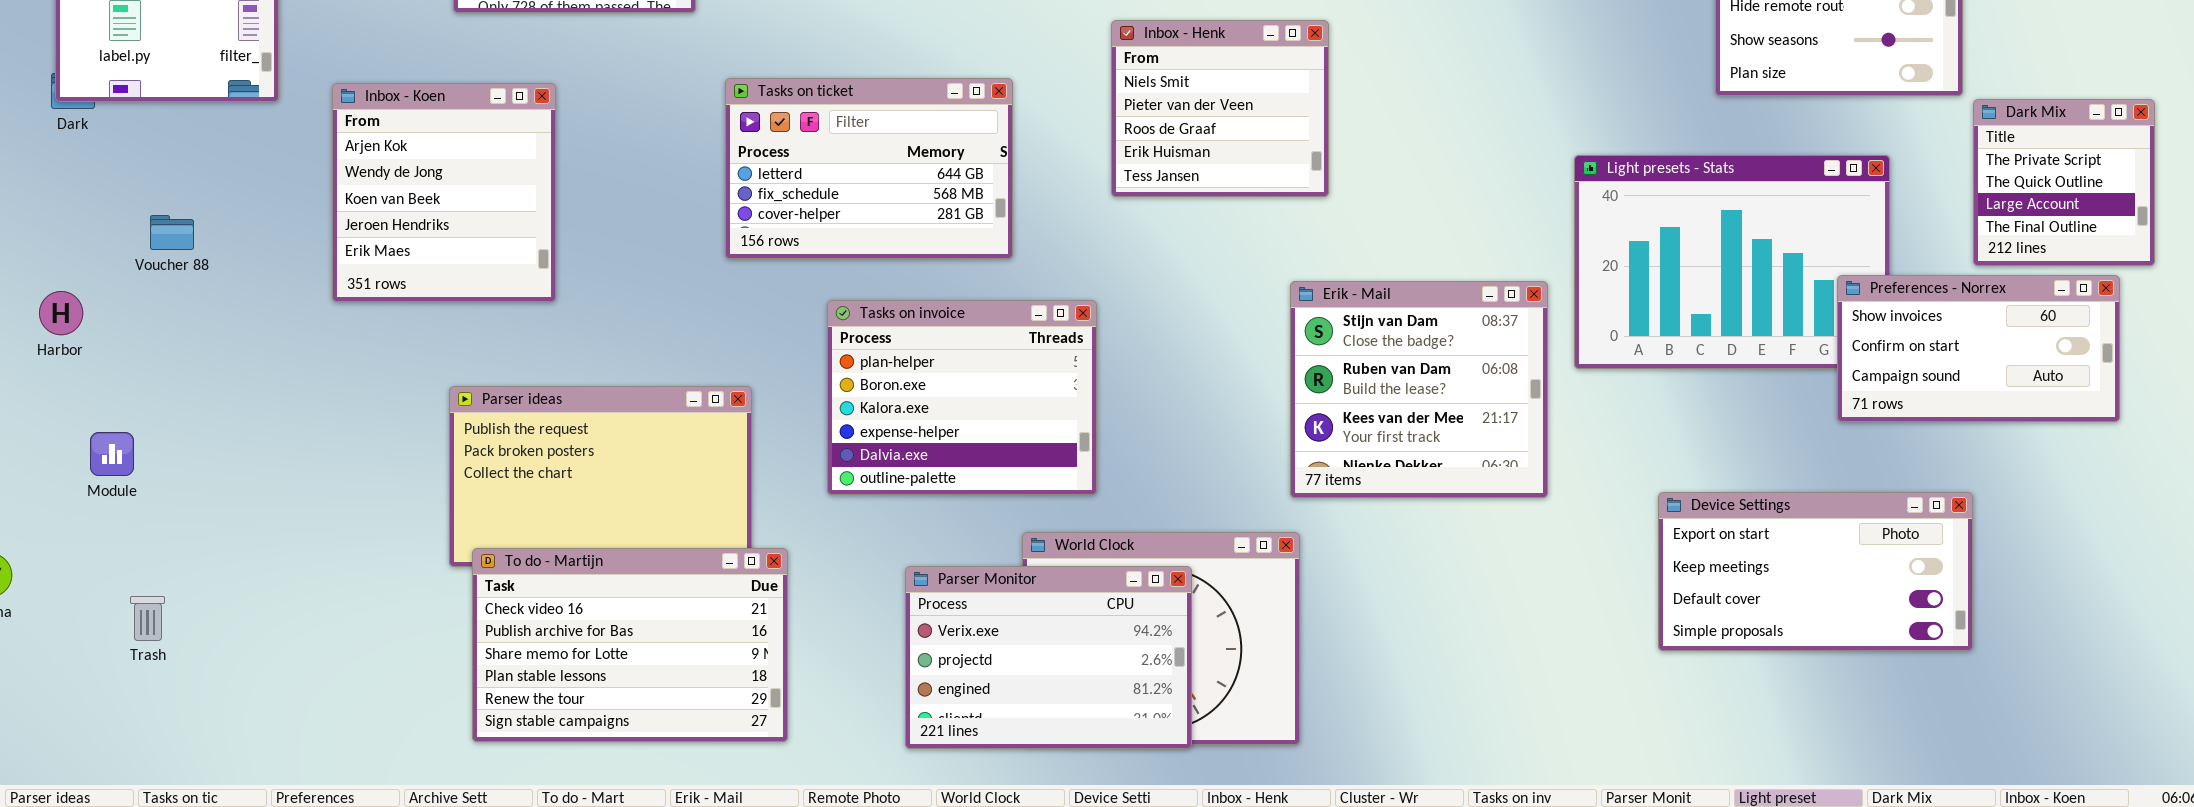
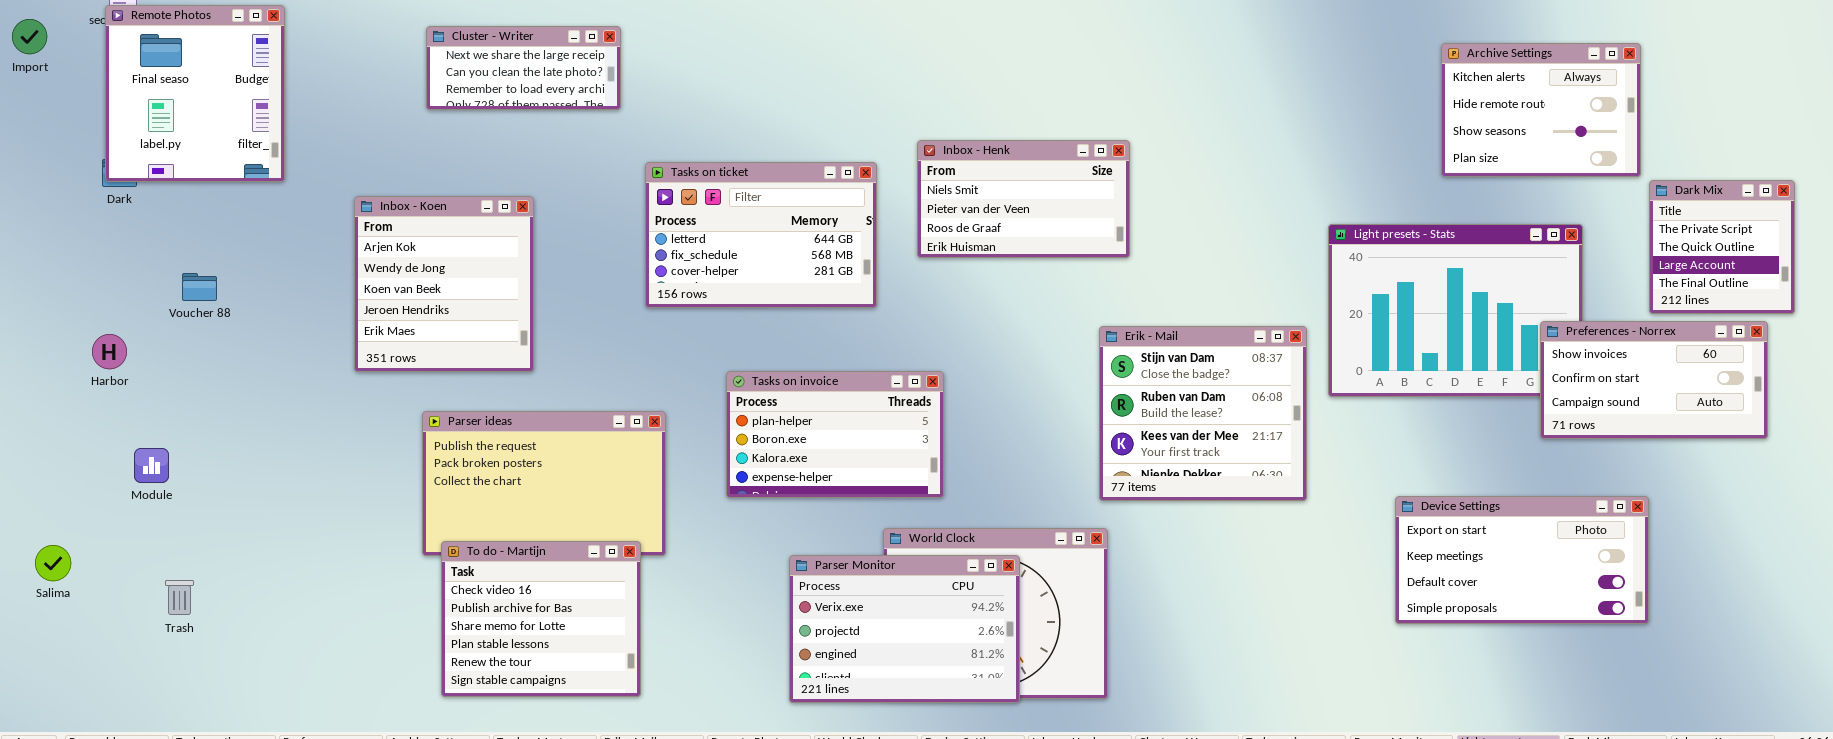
Inbox - Henk: [1111,20,1329,197] -> [917,140,1130,258], resized
Inbox - Koen: [332,83,556,302] -> [354,196,534,372], moved
Tasks on invoice: [827,300,1097,495] -> [726,371,944,498], resized
To do - Martijn: [472,548,788,742] -> [441,541,641,697], resized

